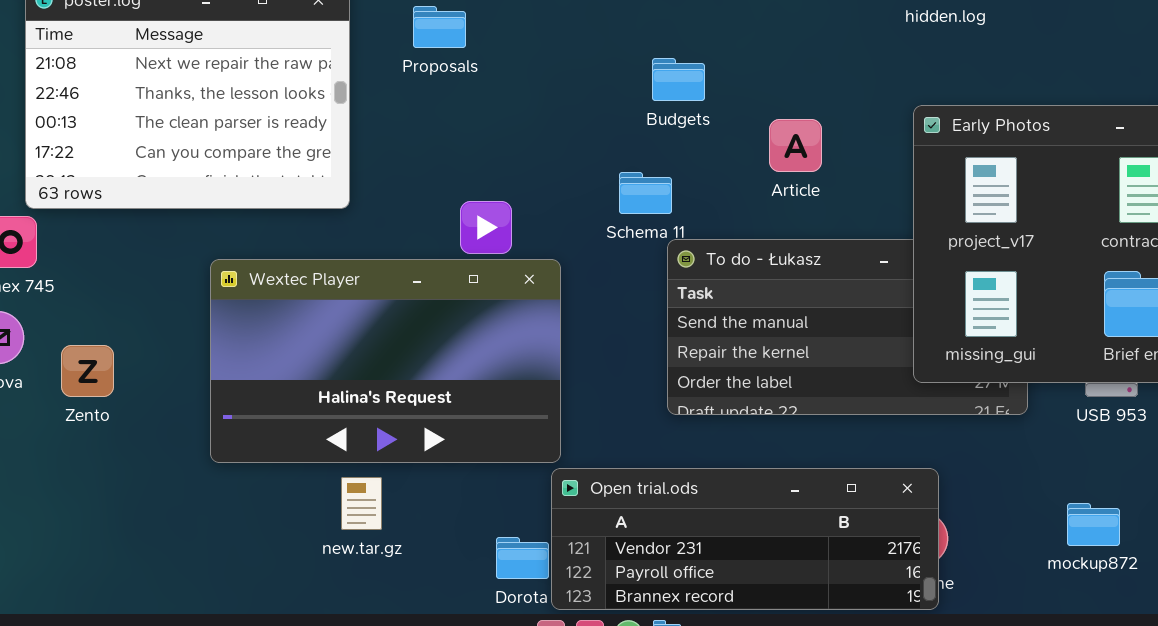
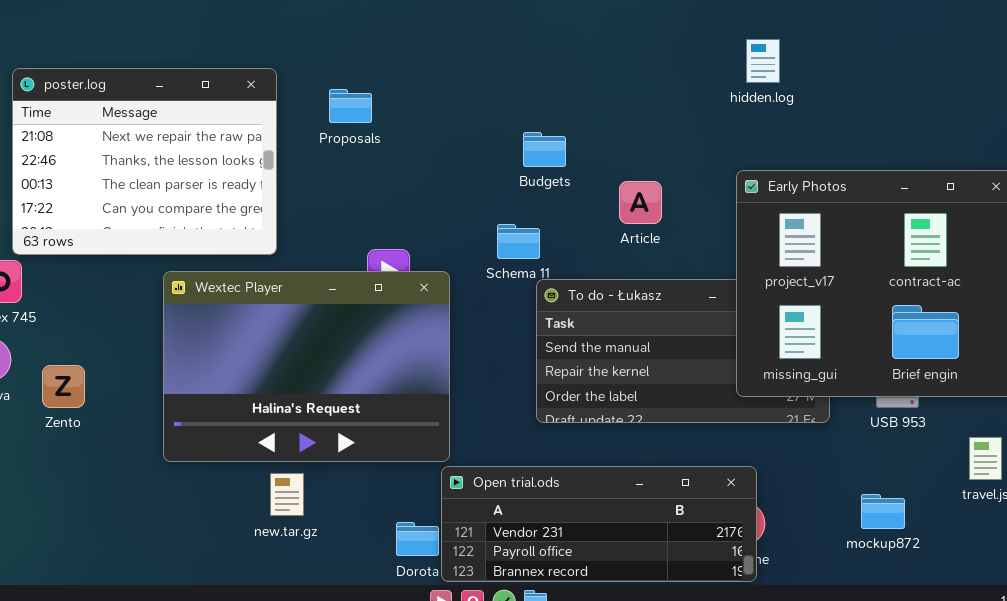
Wextec Player: [210,259,561,463] -> [163,271,450,462], resized

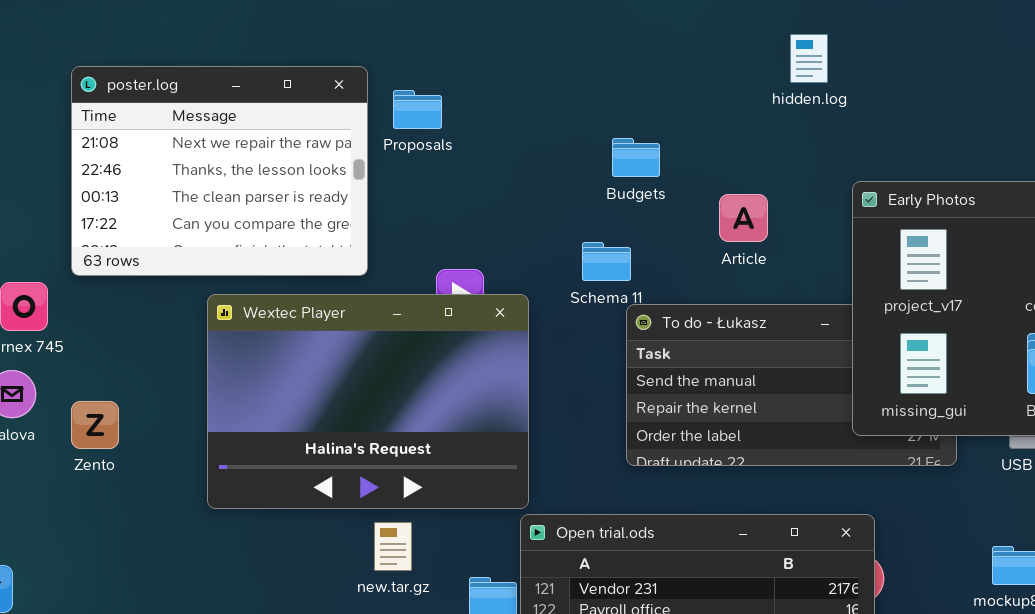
hidden.log: [746,39,780,83] -> [790,34,828,83], moved
poster.log: [12,68,277,255] -> [71,66,368,276], moved
new.tar.gz: [270,473,304,516] -> [374,522,412,571], moved

